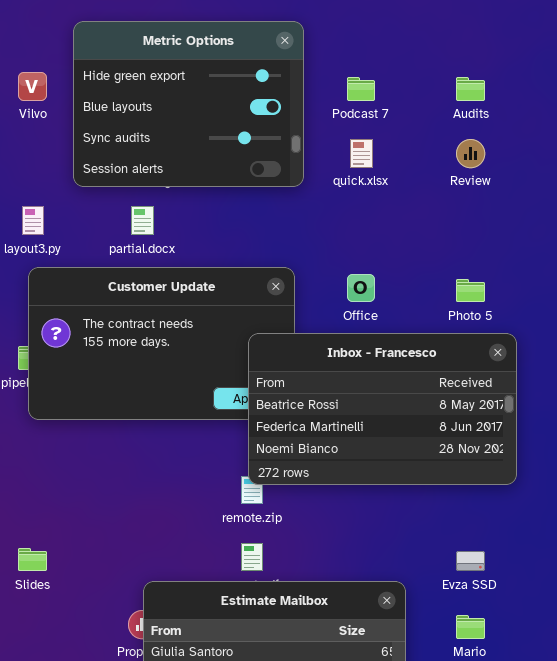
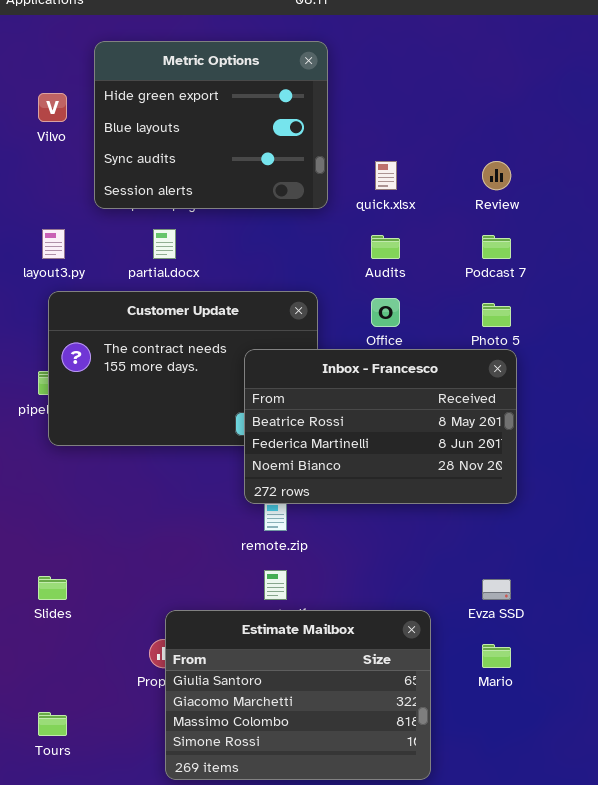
Podcast 7: [347,77,375,101] -> [482,235,511,259], moved
Audits: [456,77,485,101] -> [371,235,400,259], moved
Inbox - Francesco: [248,333,517,485] -> [244,349,517,504], moved

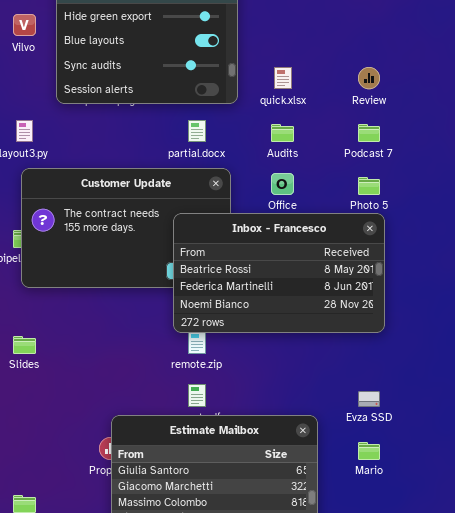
partial.docx: [153,229,176,259] -> [188,120,206,142], moved
Slides: [38,576,67,600] -> [13,336,36,354], moved

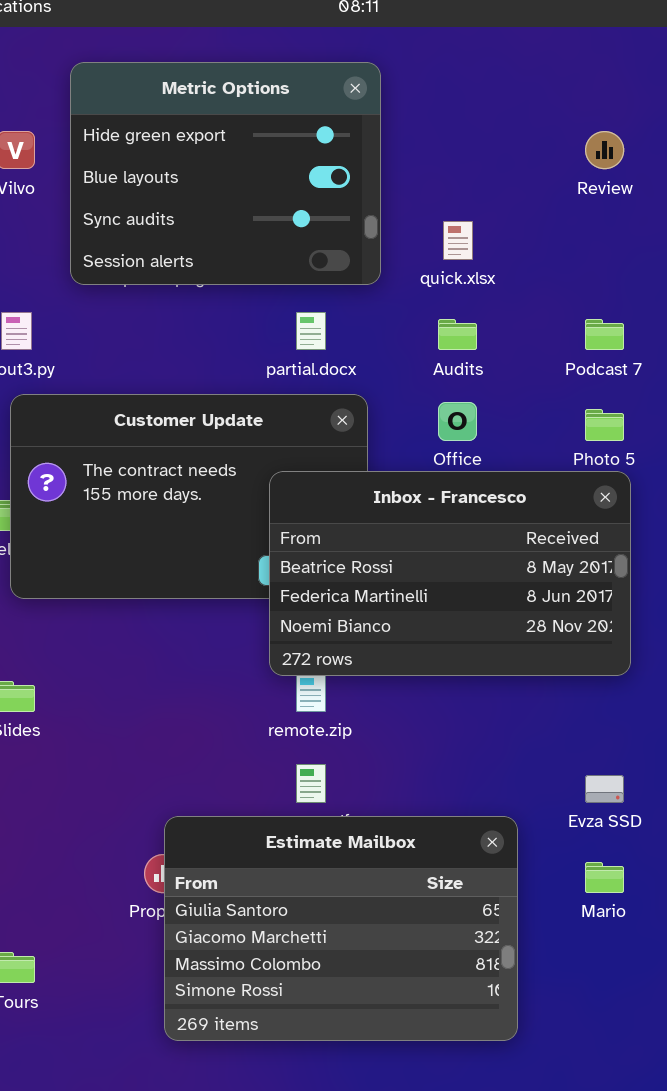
Review: [358,67,380,89] -> [585,131,624,169], moved

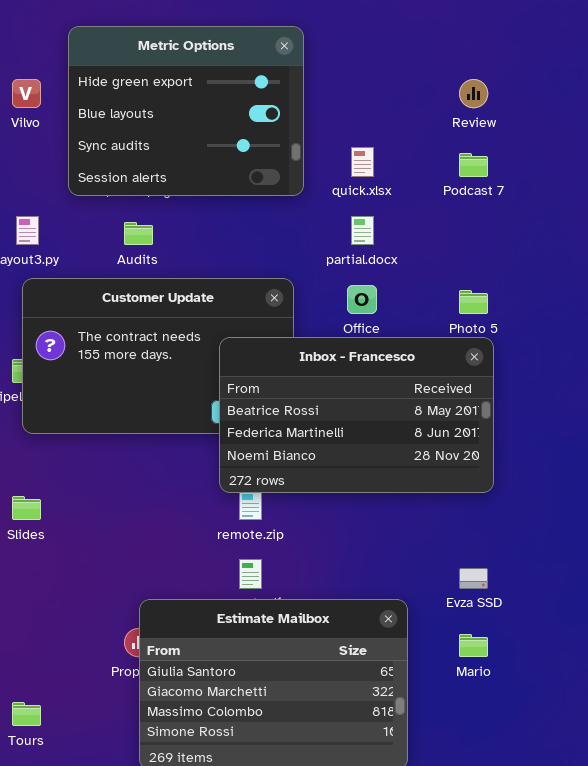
partial.docx: [296,312,326,350] -> [351,216,374,245], moved
Audits: [438,319,477,350] -> [124,222,153,245], moved
Podcast 7: [585,319,624,350] -> [459,153,488,177], moved

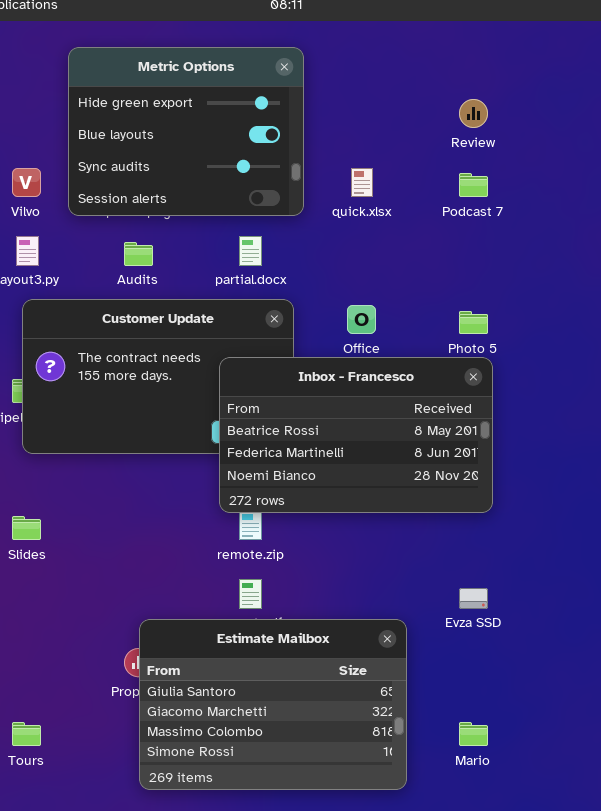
Vilvo: [12,79,41,108] -> [12,168,41,197], moved
partial.docx: [351,216,374,245] -> [239,236,262,266], moved
Mario: [459,634,488,657] -> [459,722,488,746], moved

